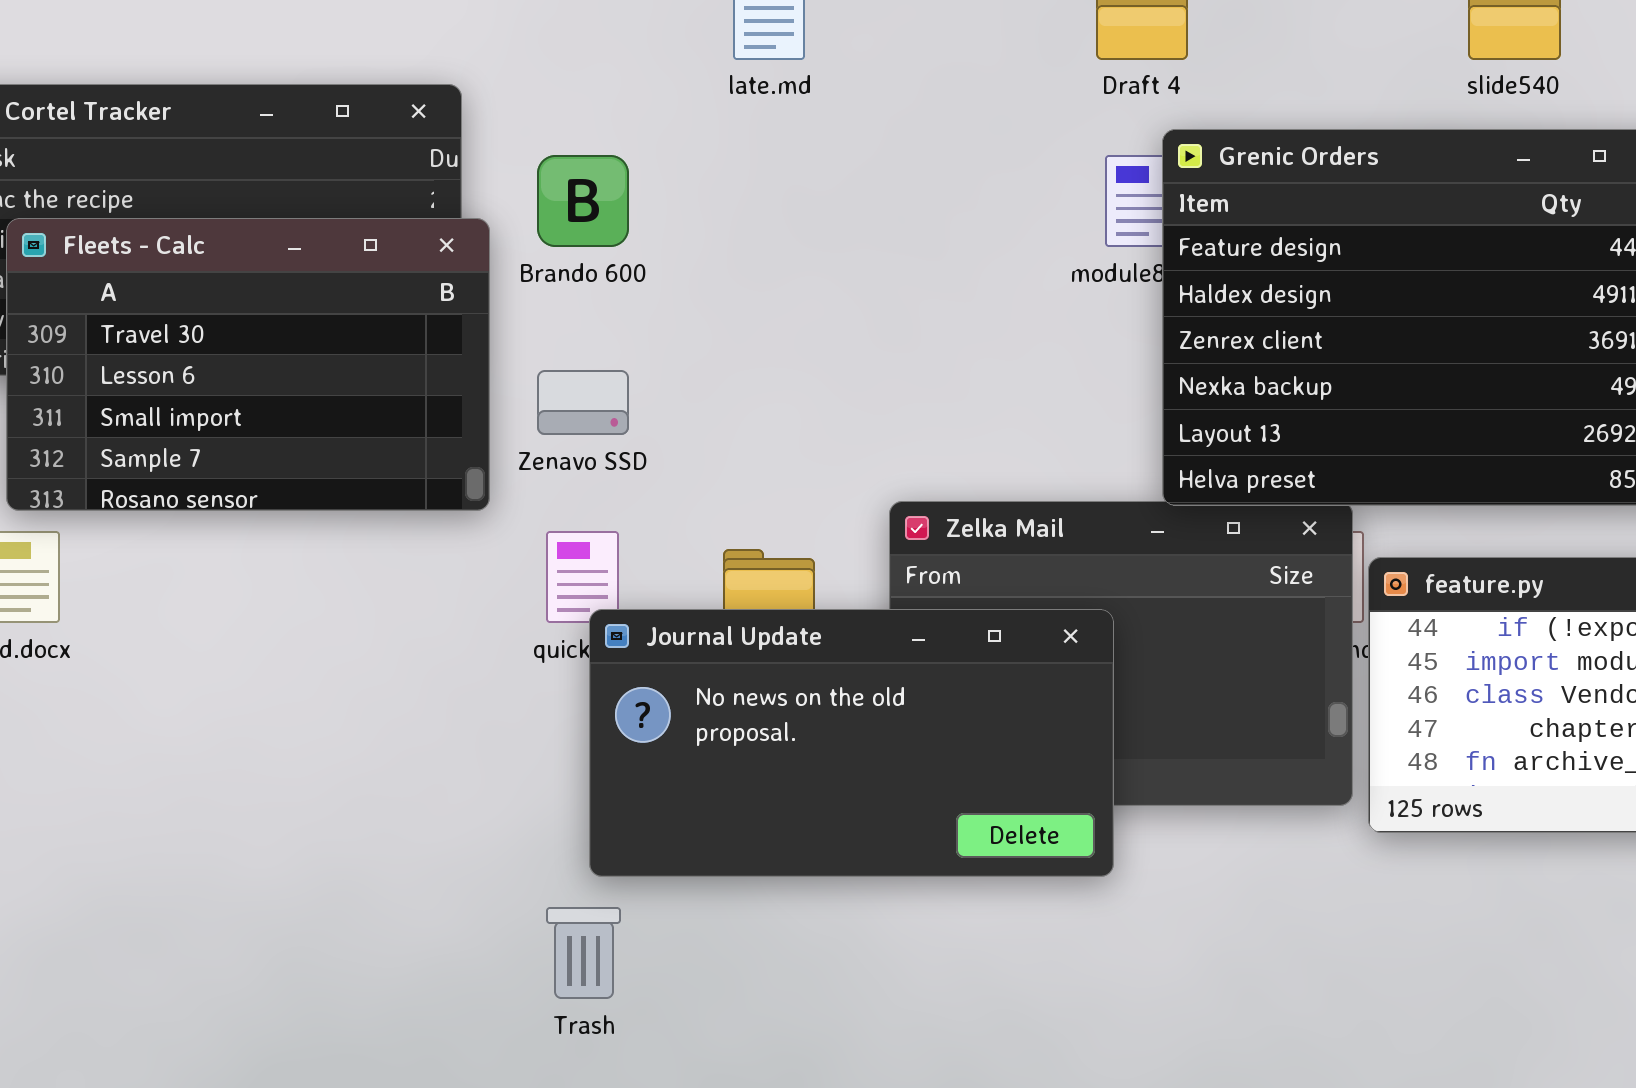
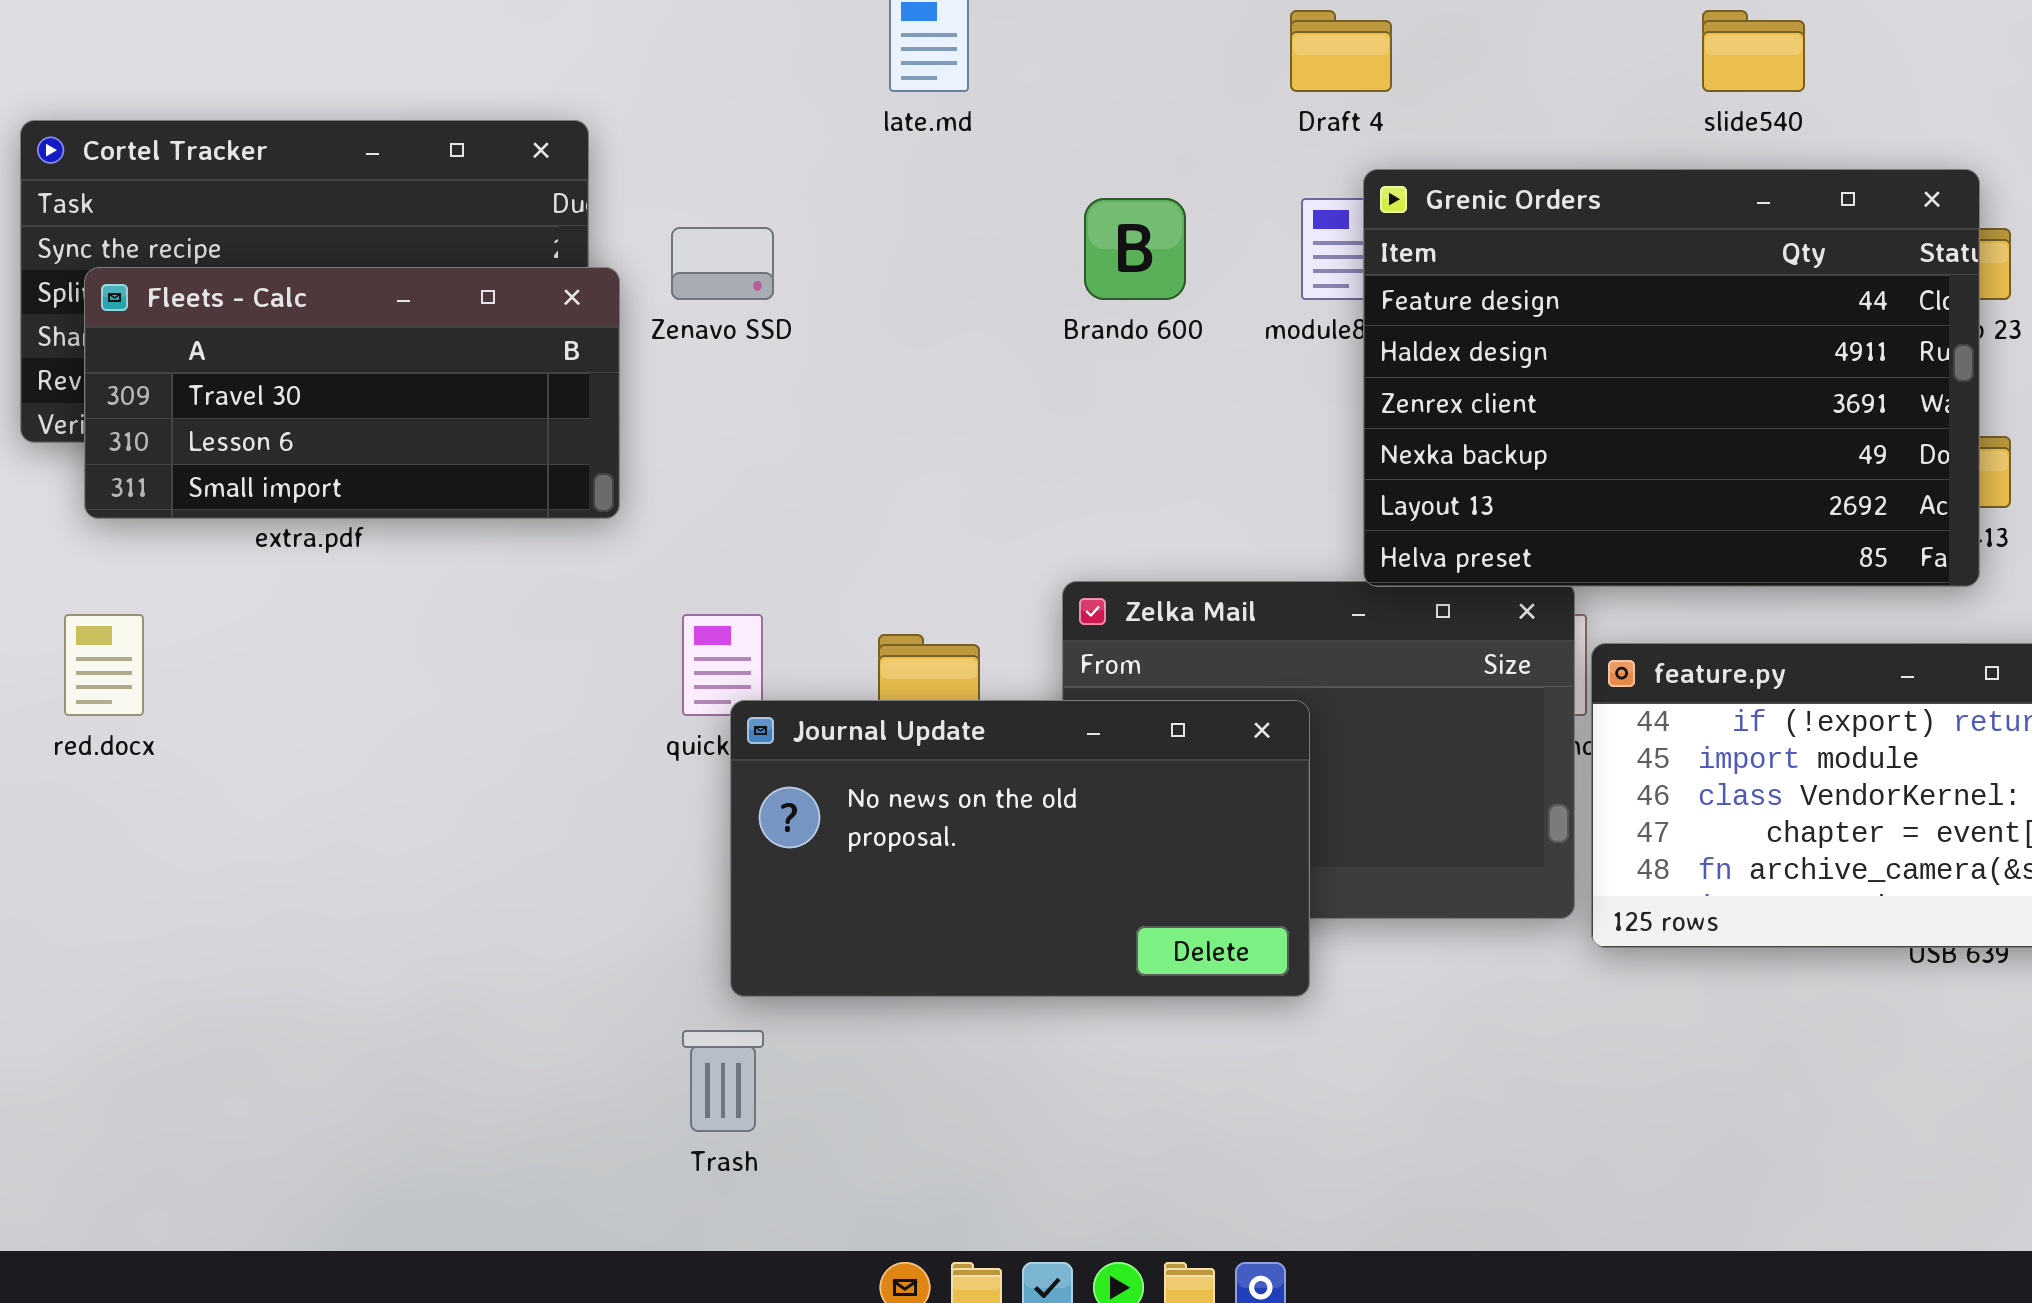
Brando 600: [537,155,629,247] -> [1084,198,1186,300], moved
Fleets - Calc: [6,218,490,511] -> [84,267,620,519], resized
Zenavo SSD: [537,370,629,435] -> [671,227,774,300], moved

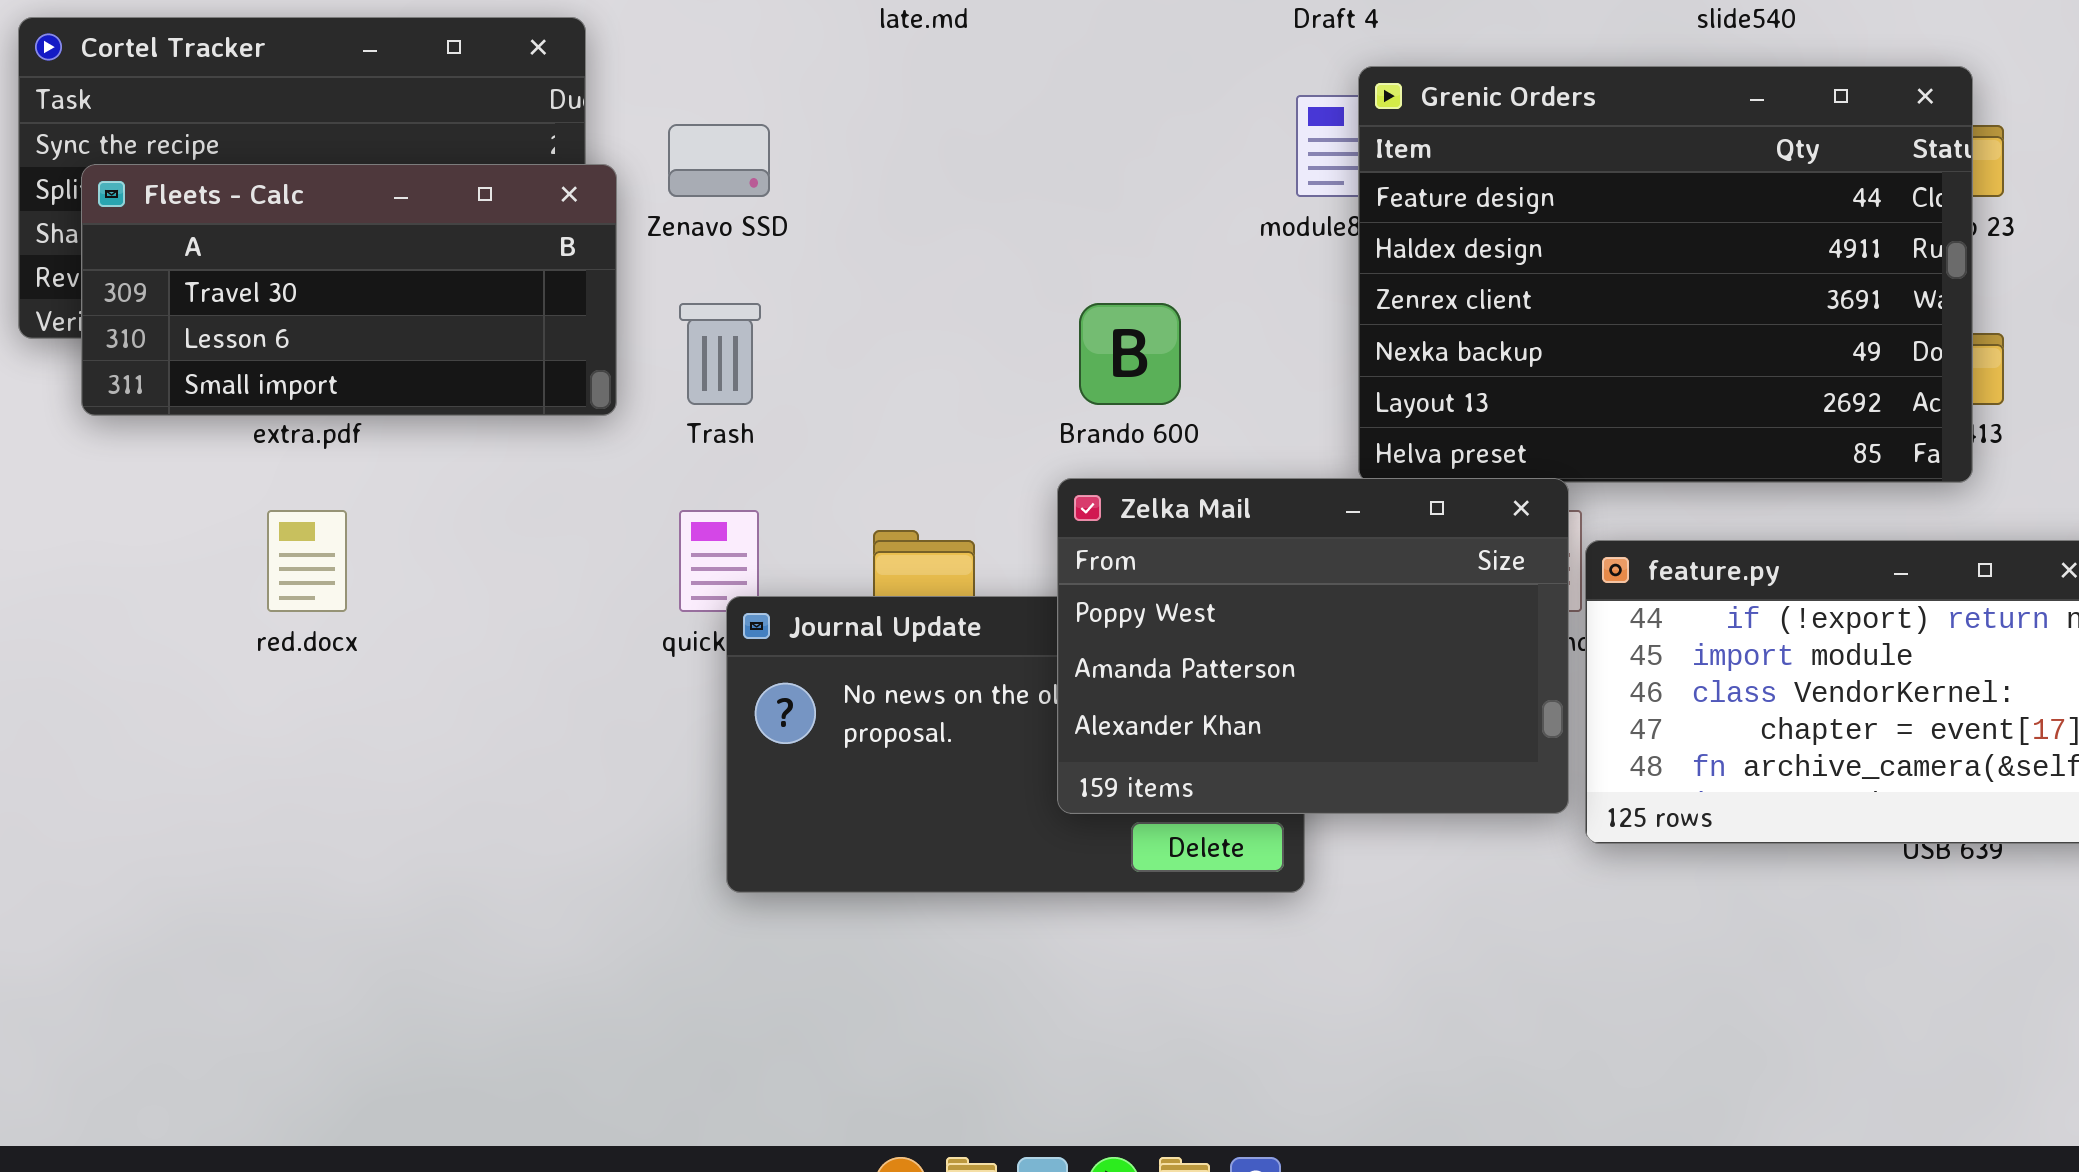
Brando 600: [1084,198,1186,300] -> [1079,303,1181,405], moved
Zelka Mail: [1062,581,1575,919] -> [1057,478,1569,814], raised
red.docx: [64,614,144,716] -> [267,510,347,612], moved
Trash: [682,1030,764,1132] -> [679,303,761,405], moved

